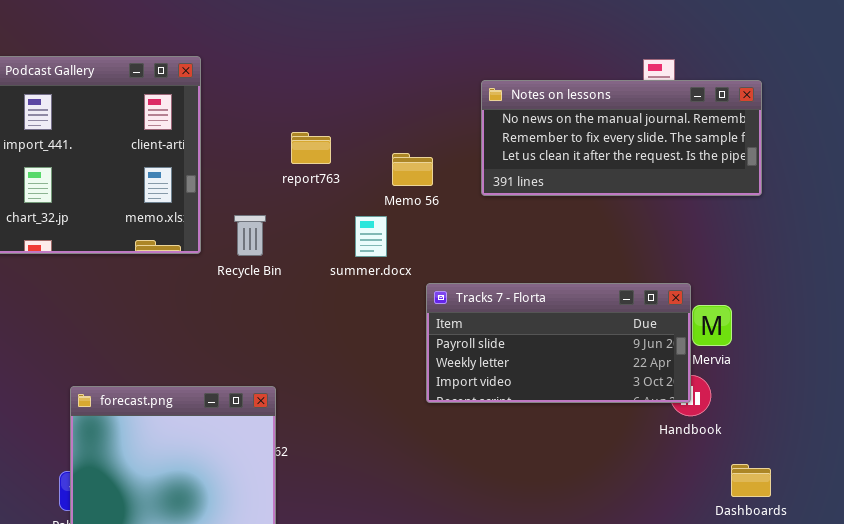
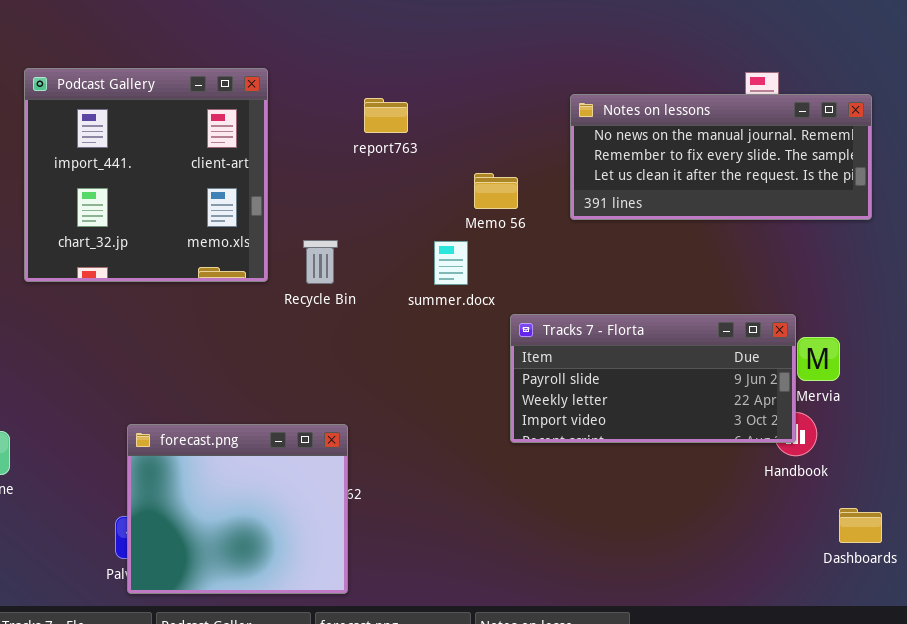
report763: [291,132,331,164] -> [364,98,408,133], moved

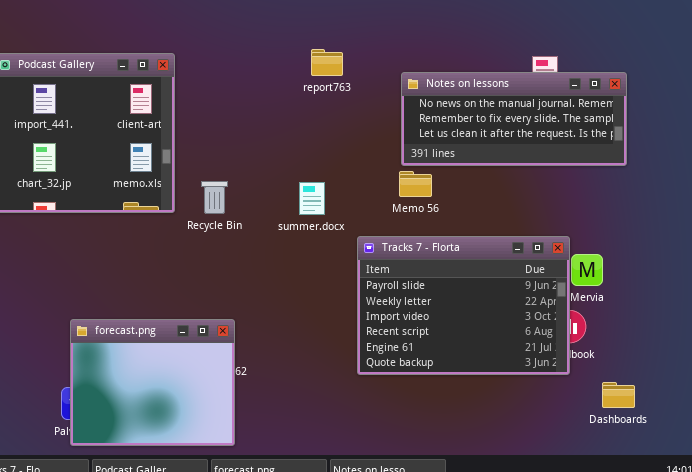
report763: [364,98,408,133] -> [311,49,343,76], moved
Memo 56: [474,173,518,209] -> [399,171,432,197], moved
Tracks 7 - Florta: [510,314,796,443] -> [357,236,570,375], resized

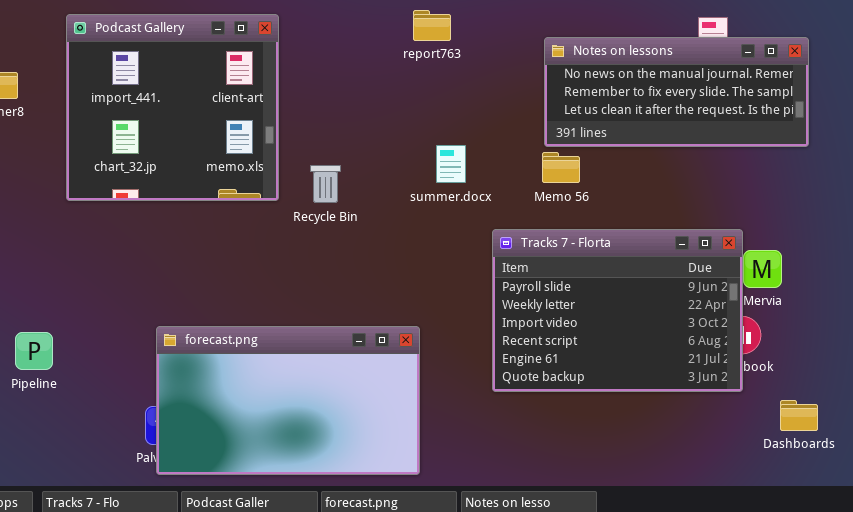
report763: [311,49,343,76] -> [413,10,451,41], moved
summer.docx: [299,182,325,215] -> [436,145,466,183], moved
forecast.png: [70,319,235,446] -> [156,326,420,475], resized

